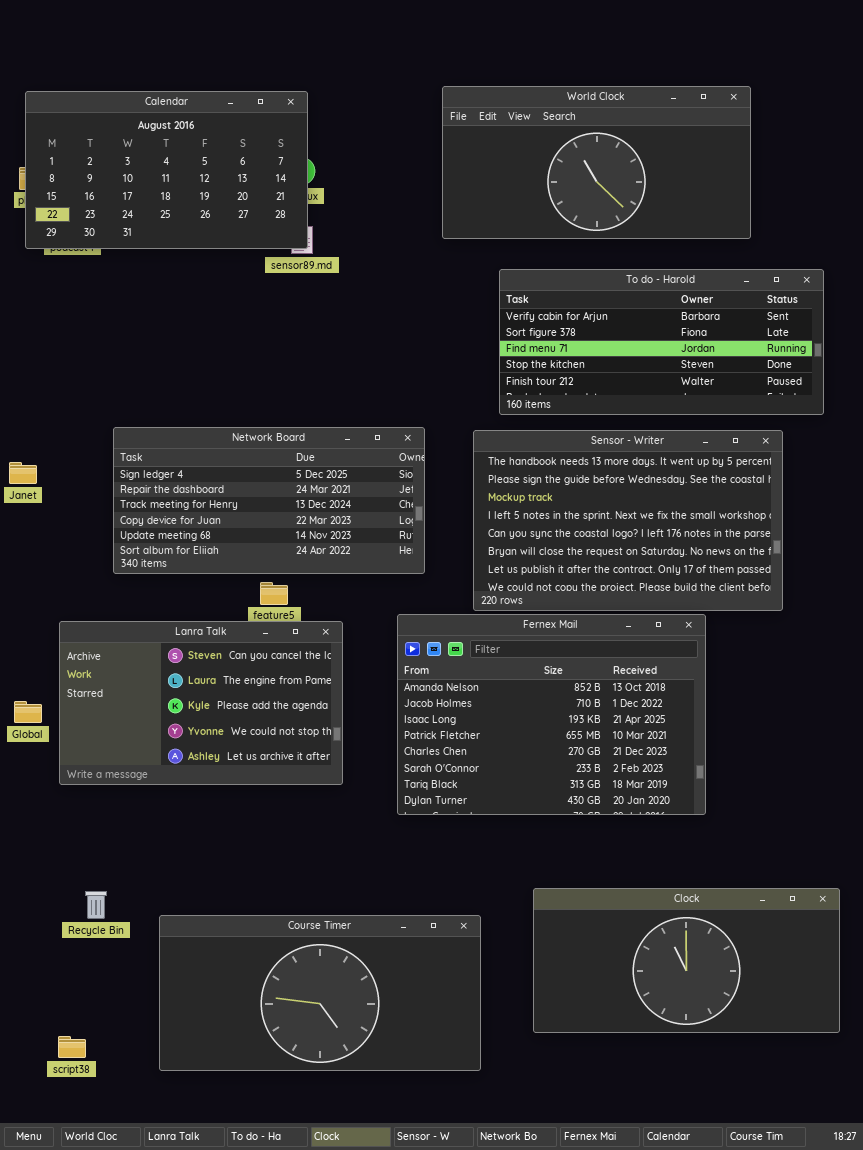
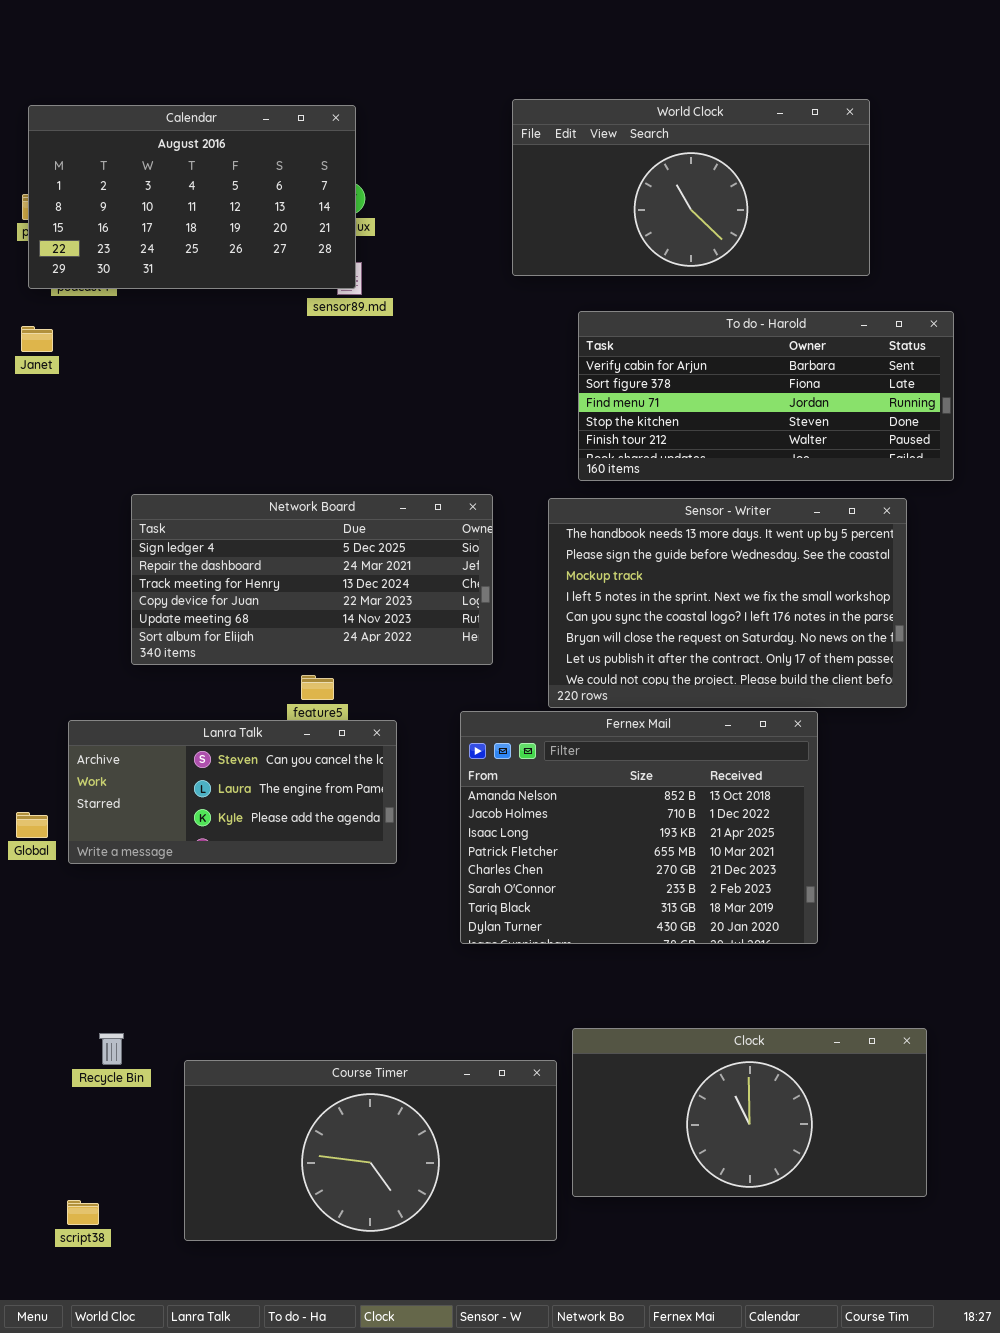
Janet: [9,462,37,484] -> [21,326,53,352], moved
Lanra Talk: [59,621,343,785] -> [68,720,397,864], resized
Clock: [533,888,840,1033] -> [572,1028,927,1197], moved

